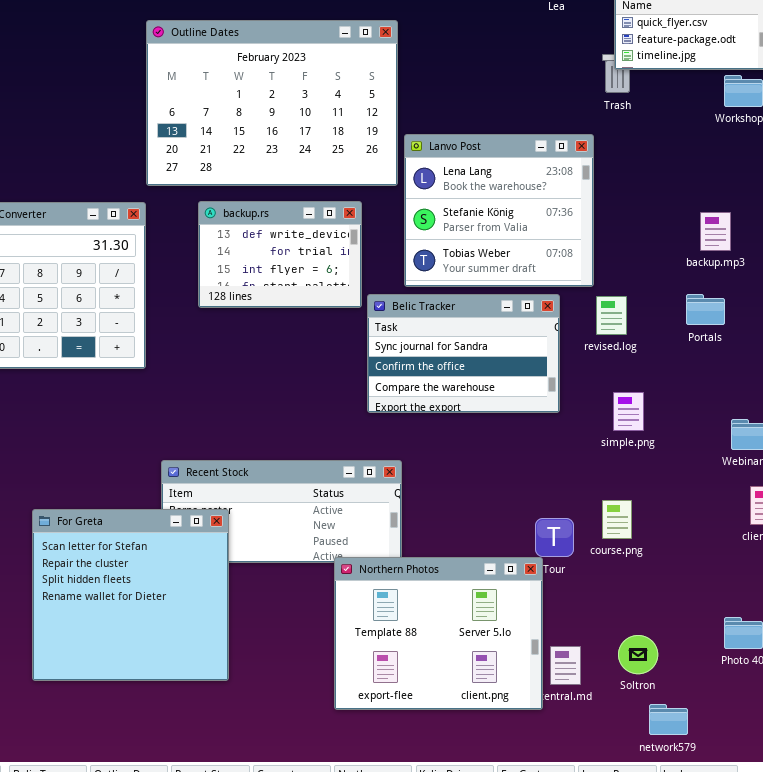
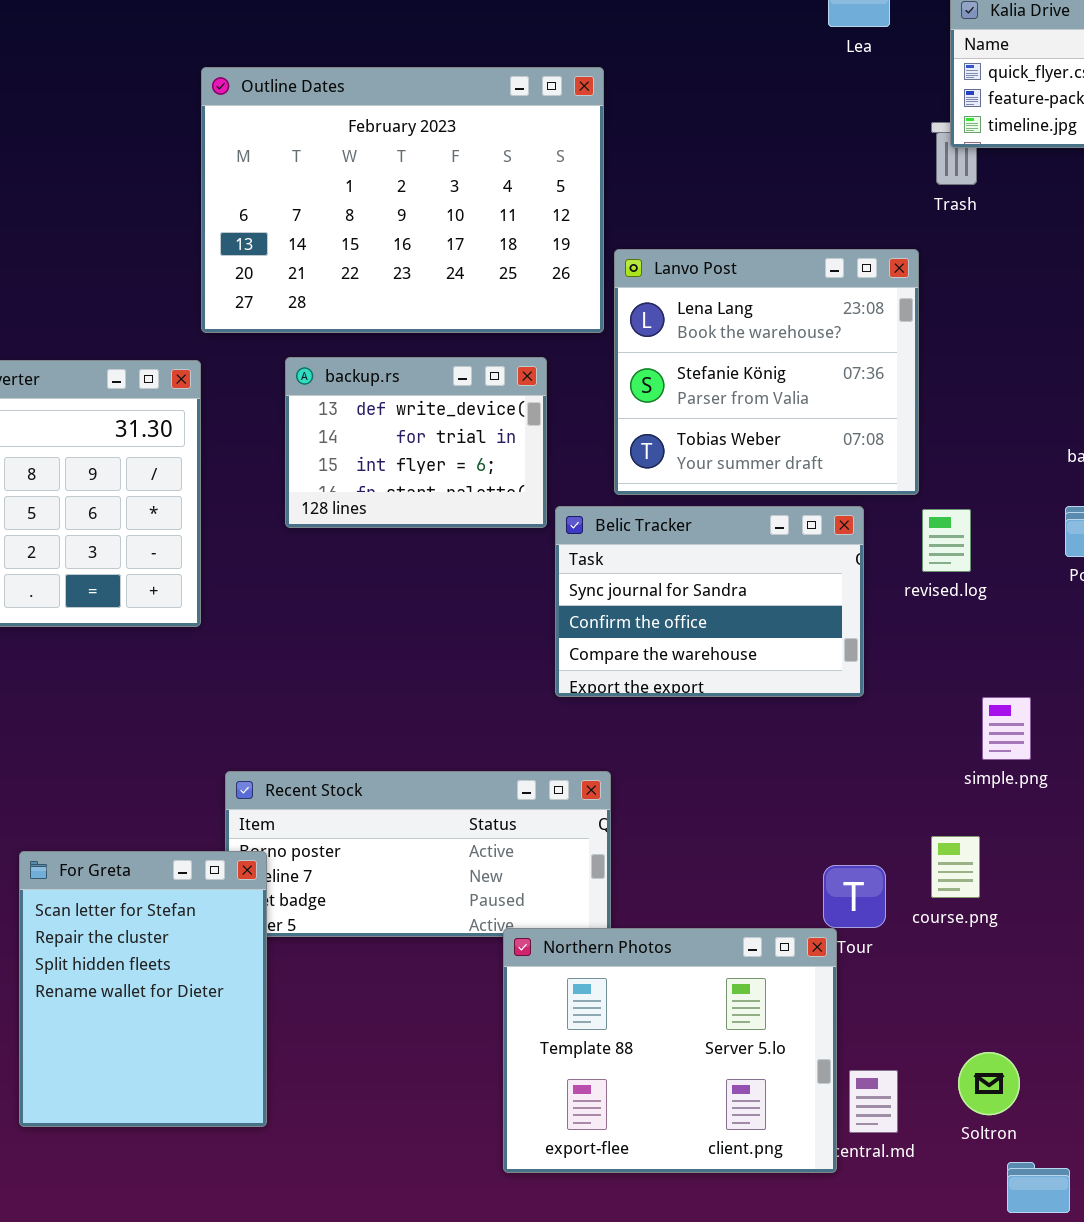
simple.png: [613,392,644,431] -> [982,697,1031,760], moved
For Greta: [32,509,229,681] -> [19,851,267,1127], resized

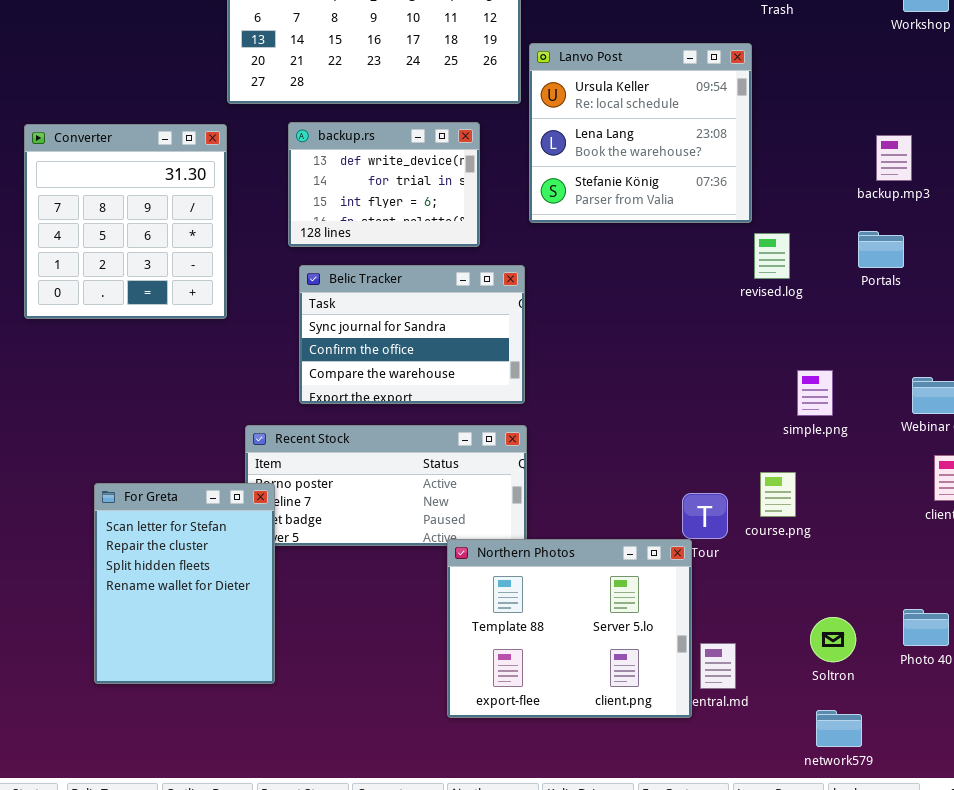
Lanvo Post: [614,249,919,495] -> [529,43,752,223], scrolled up 1 row
Belic Tracker: [555,506,864,697] -> [299,265,525,404], moved
Soltron: [958,1052,1020,1115] -> [810,617,856,662], moved

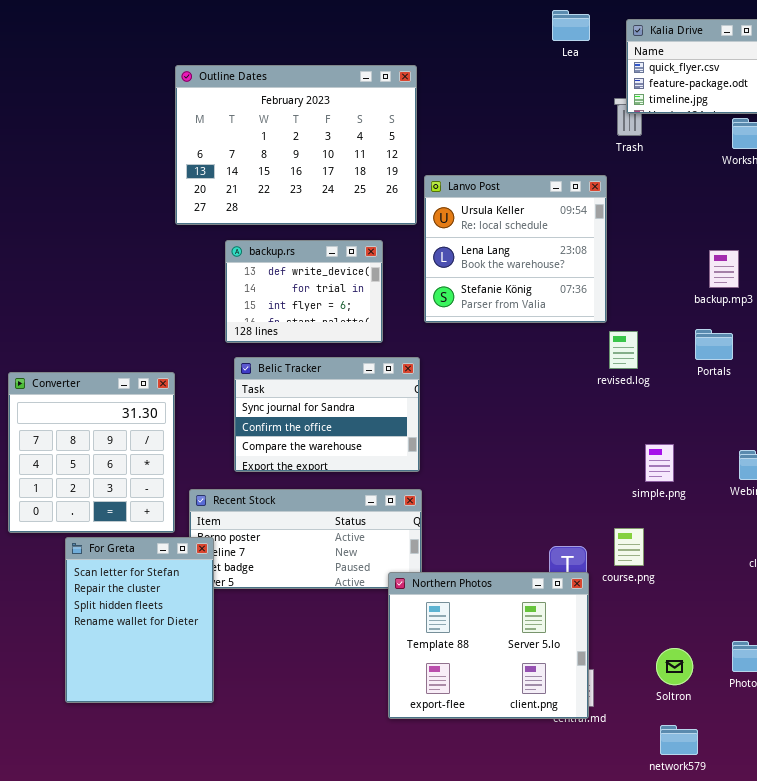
Converter: [24,124,227,319] -> [8,372,175,533], moved
Northern Photos: [447,539,692,718] -> [388,572,589,719], moved

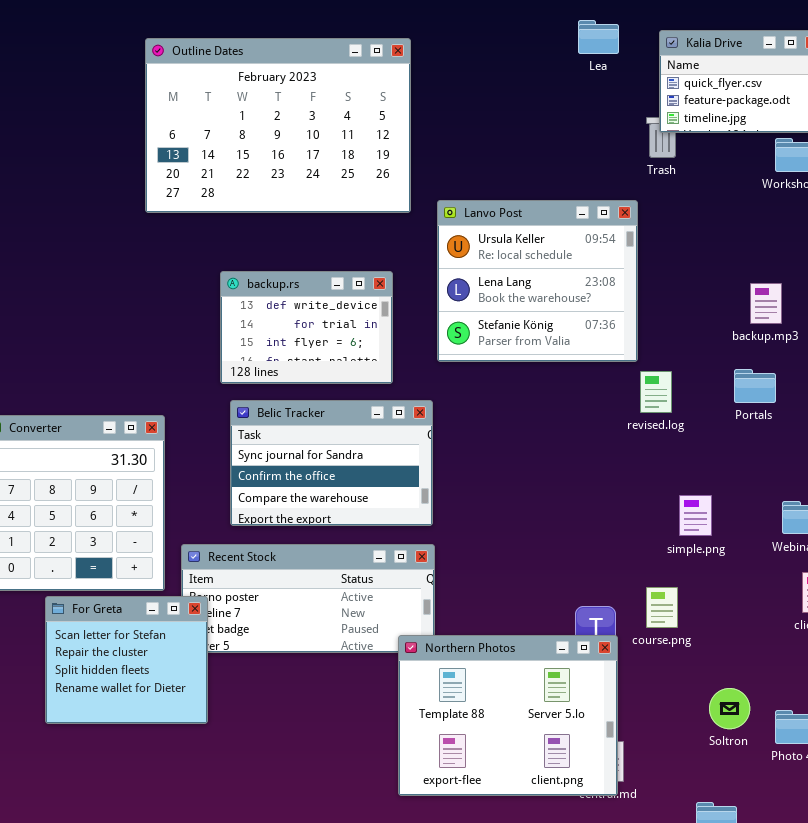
Outline Dates: [175,65,417,225] -> [145,38,411,213], moved
For Greta: [65,537,214,703] -> [45,596,208,724], resized
Soltron: [656,648,693,685] -> [709,688,750,729], moved

